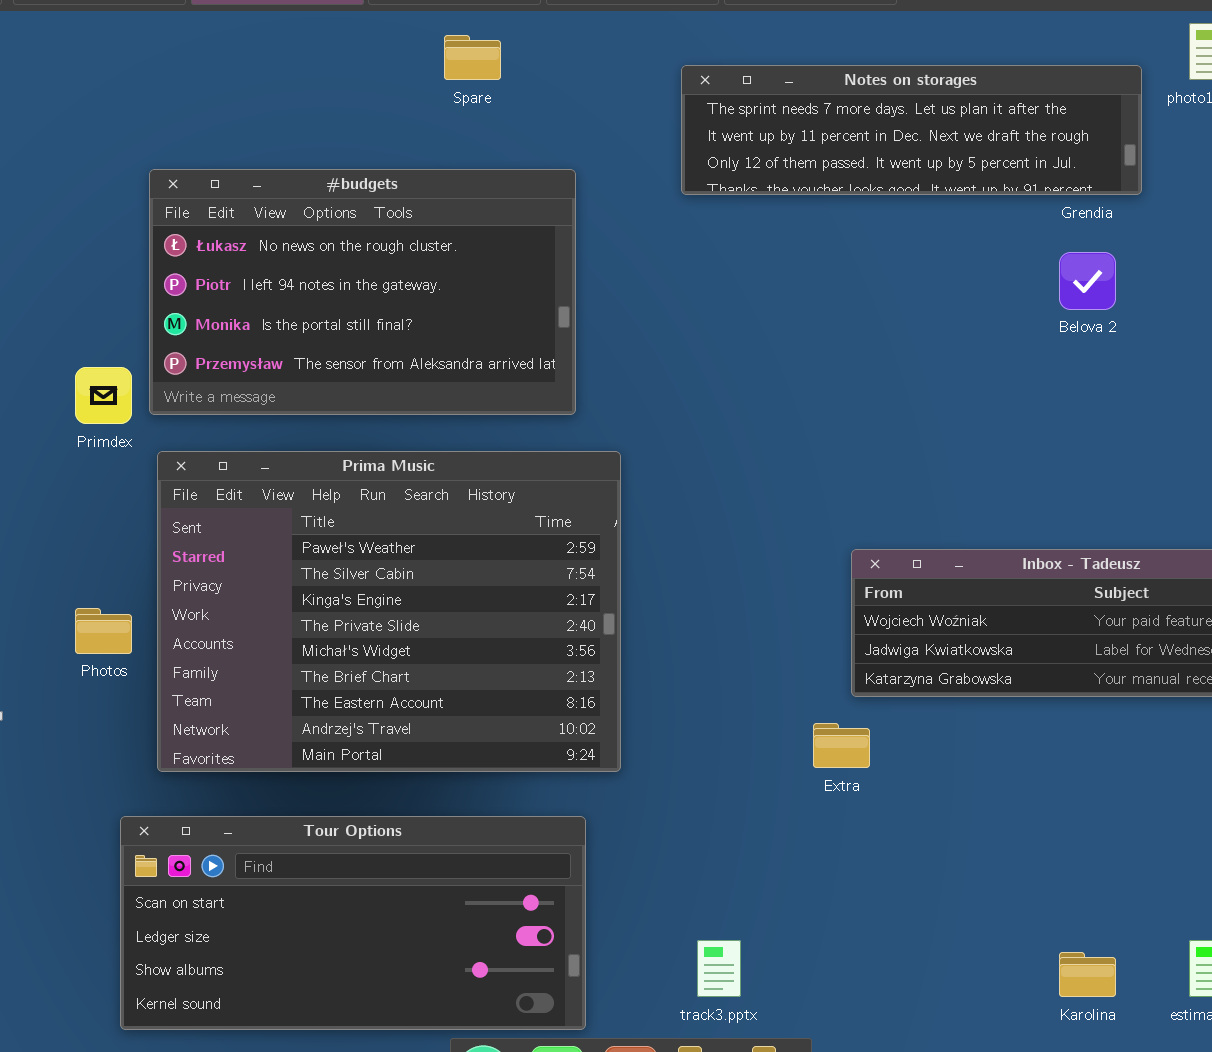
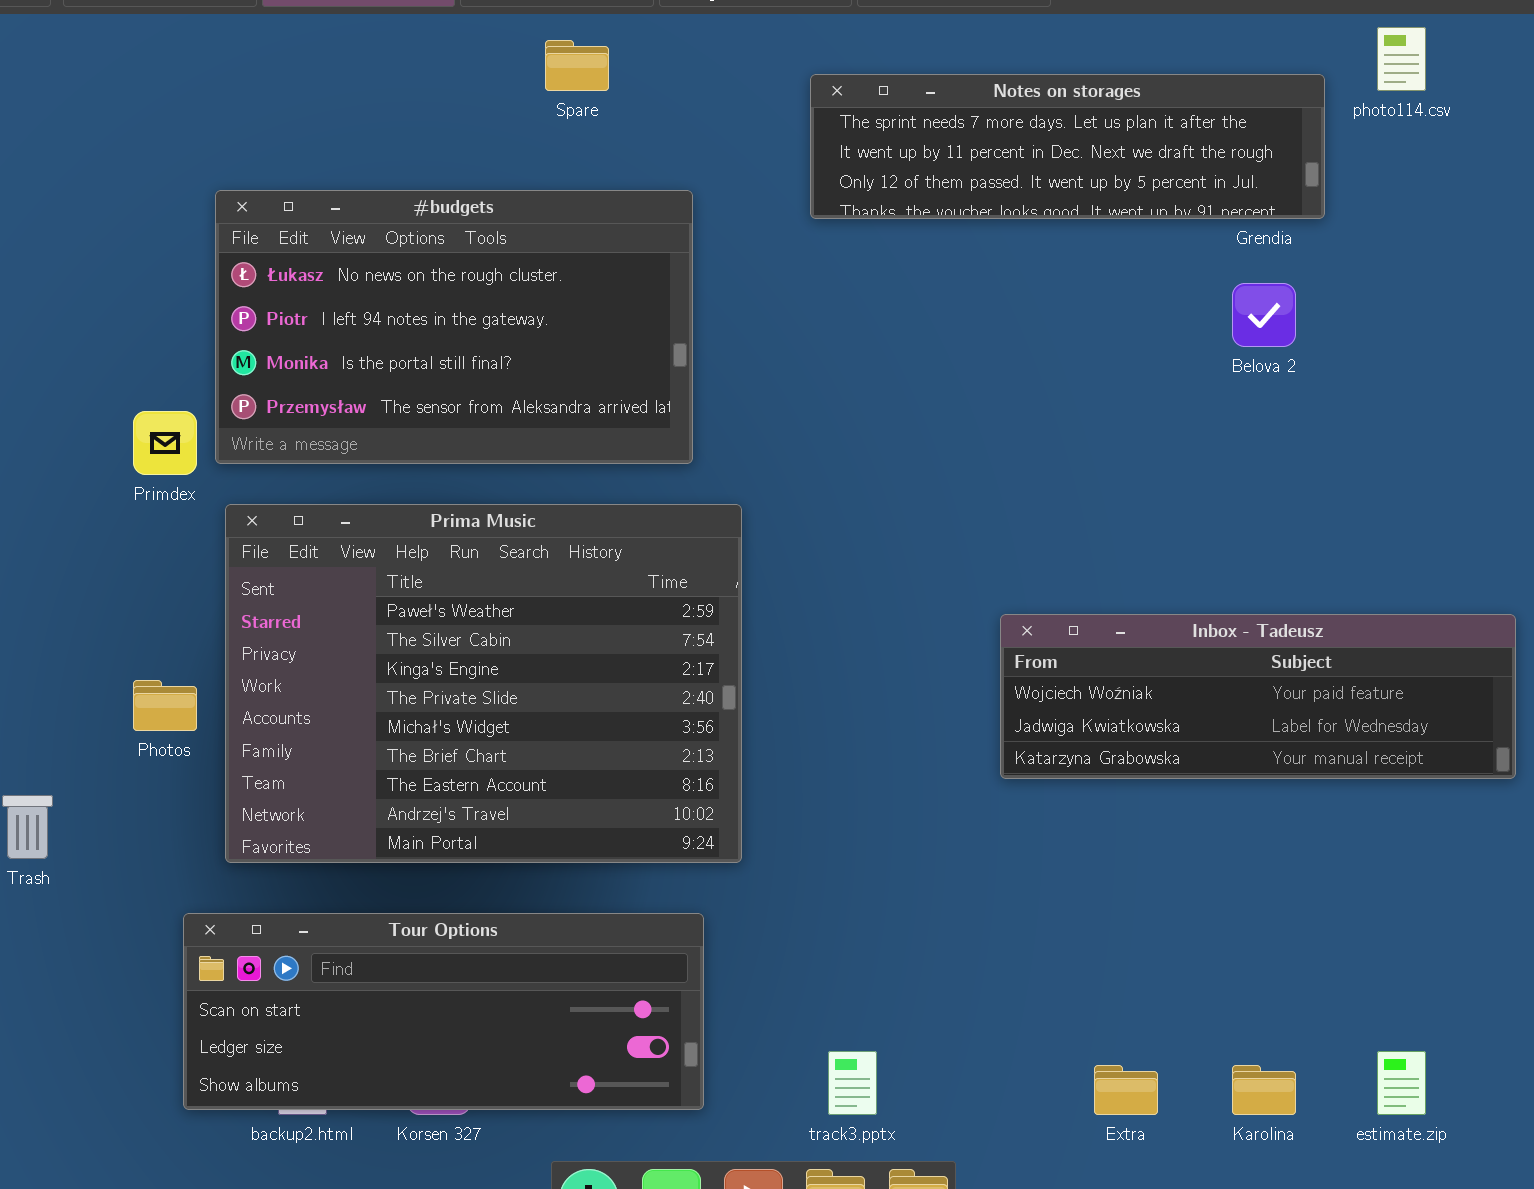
Extra: [813,723,870,768] -> [1094,1065,1158,1115], moved
Tour Options: [120,816,586,1030] -> [183,913,704,1110], resized

